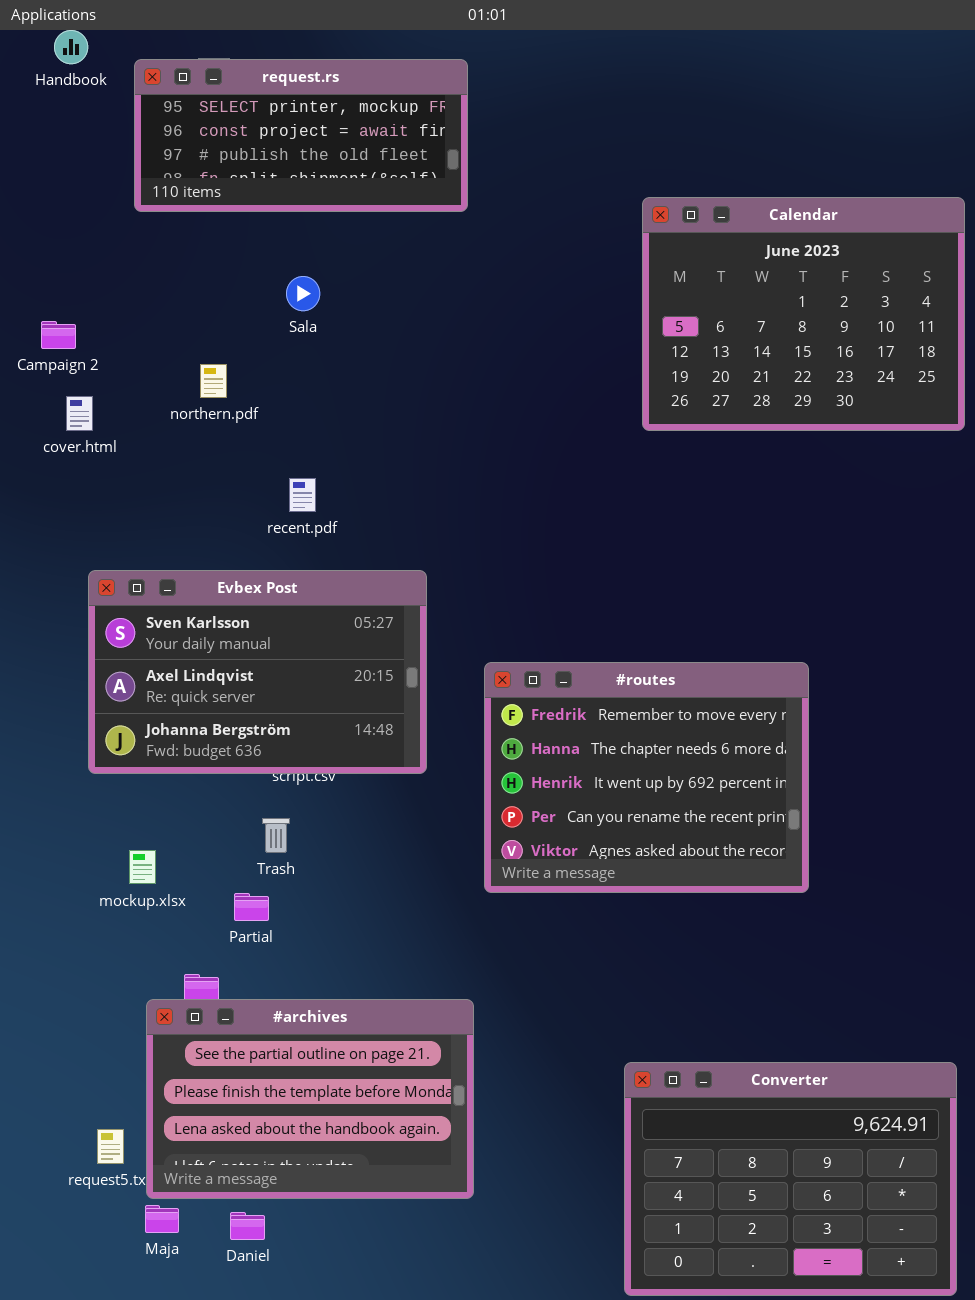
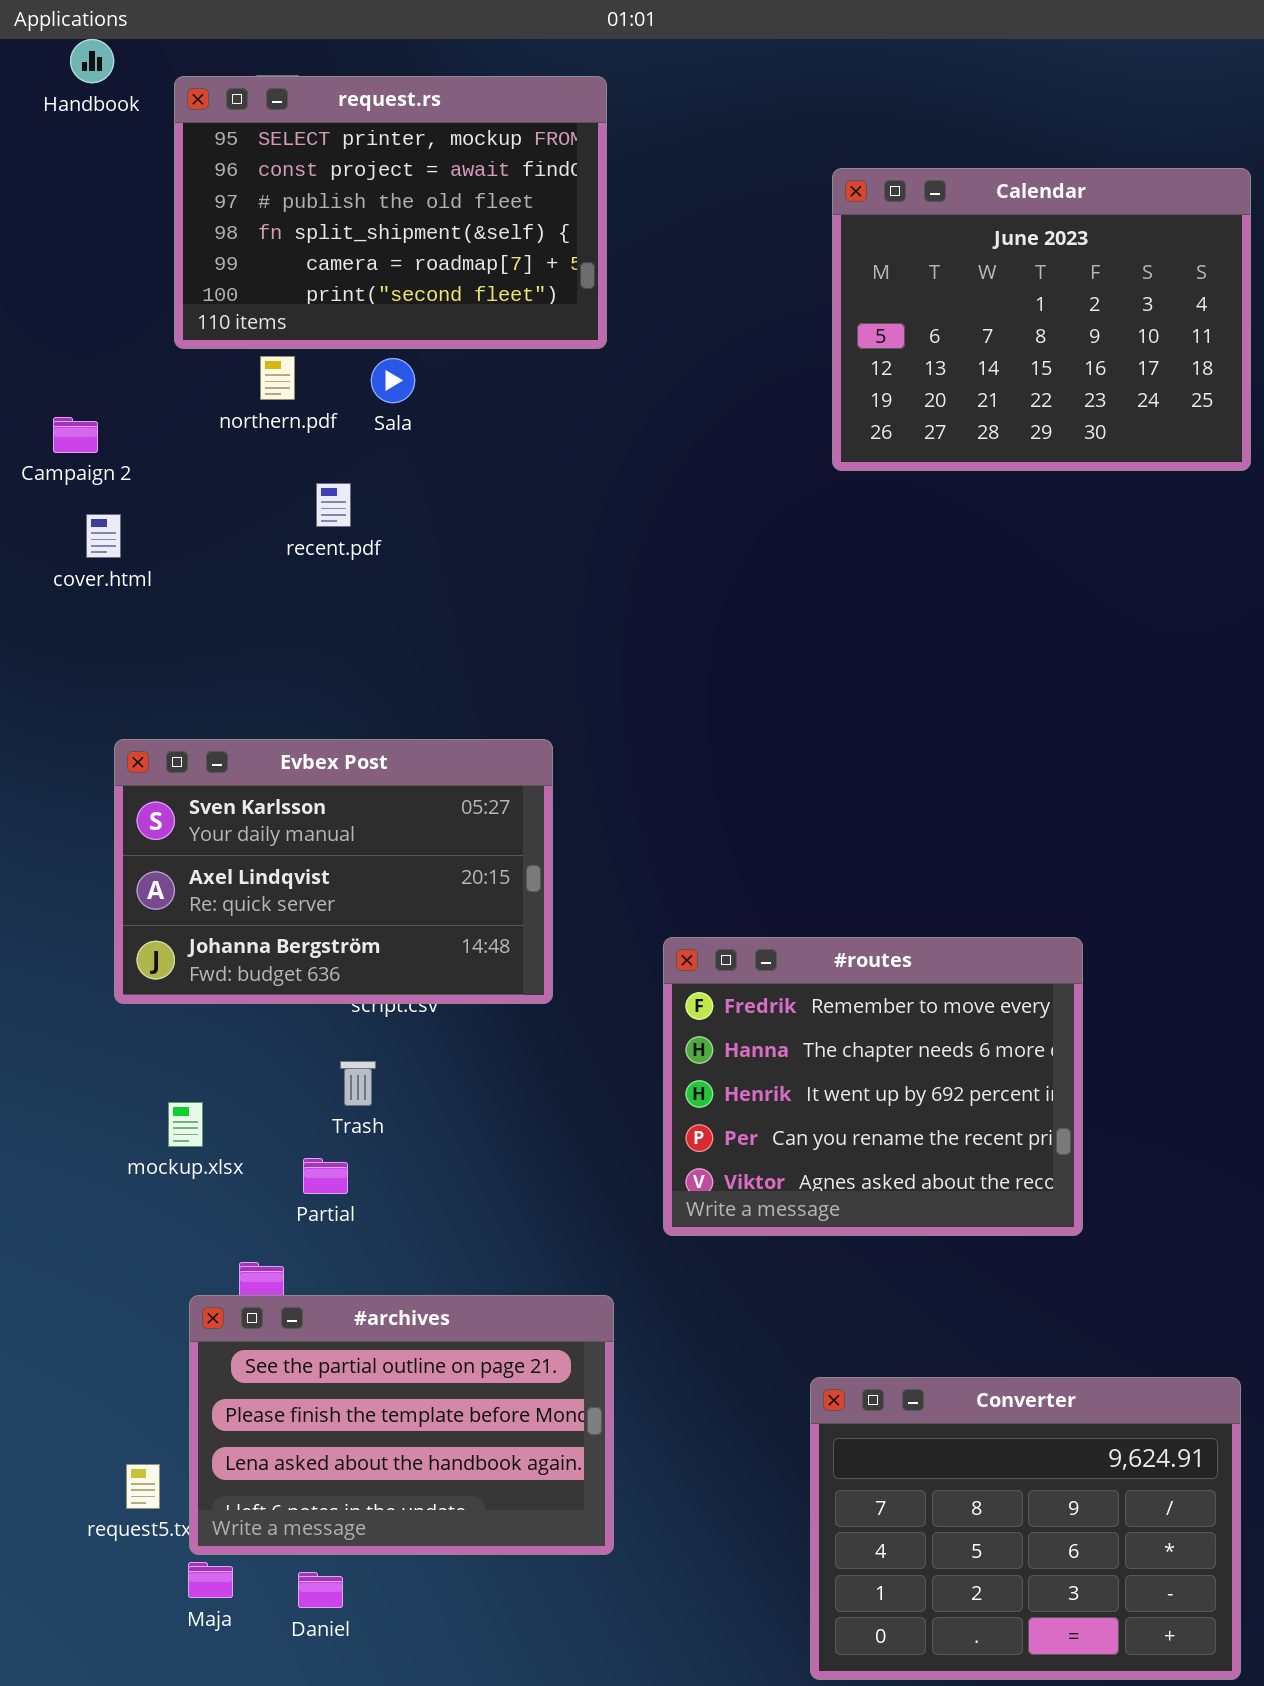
request.rs: [134,59,468,212] -> [174,76,607,349], resized
Calendar: [642,197,965,431] -> [832,168,1251,471], moved
northern.pdf: [200,364,227,398] -> [260,356,295,400], moved
recent.pdf: [289,478,316,512] -> [316,483,351,527], moved
#routes: [484,662,809,893] -> [663,937,1083,1236], moved

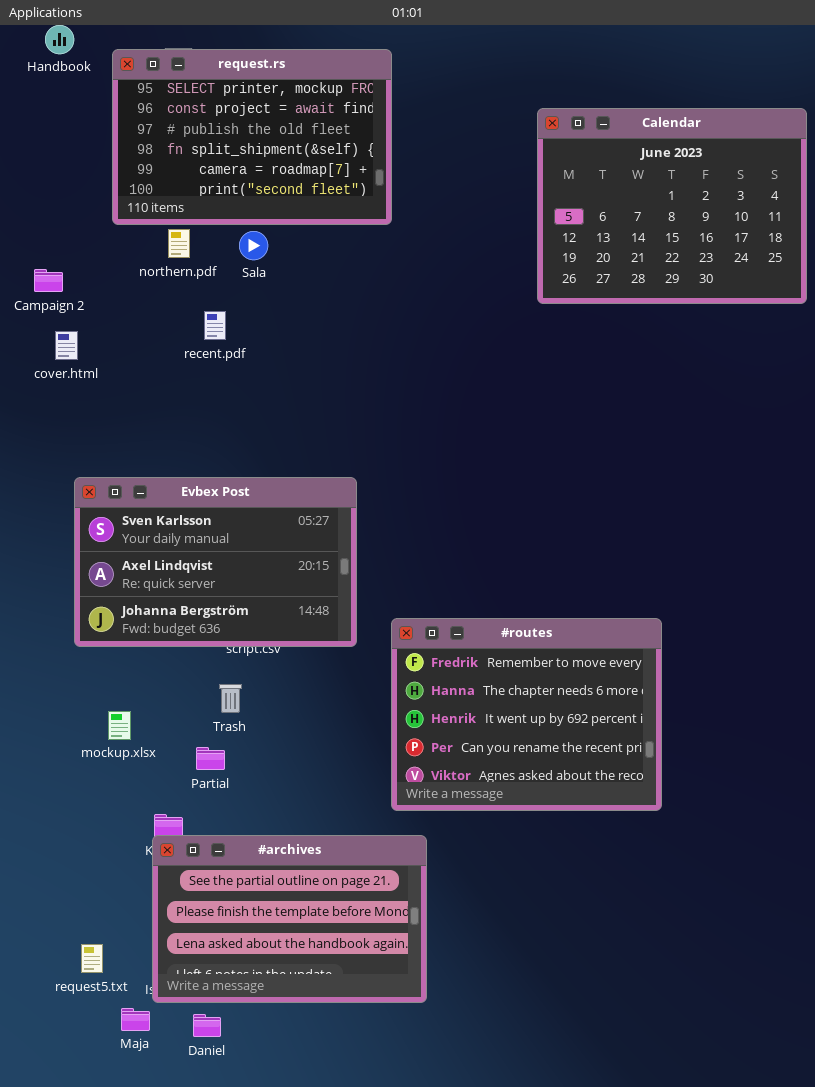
#routes: [663,937,1083,1236] -> [391,618,662,811], moved
#archives: [189,1295,614,1555] -> [152,835,427,1003], moved
Converter: [810,1377,1241,1680] -> none, closed

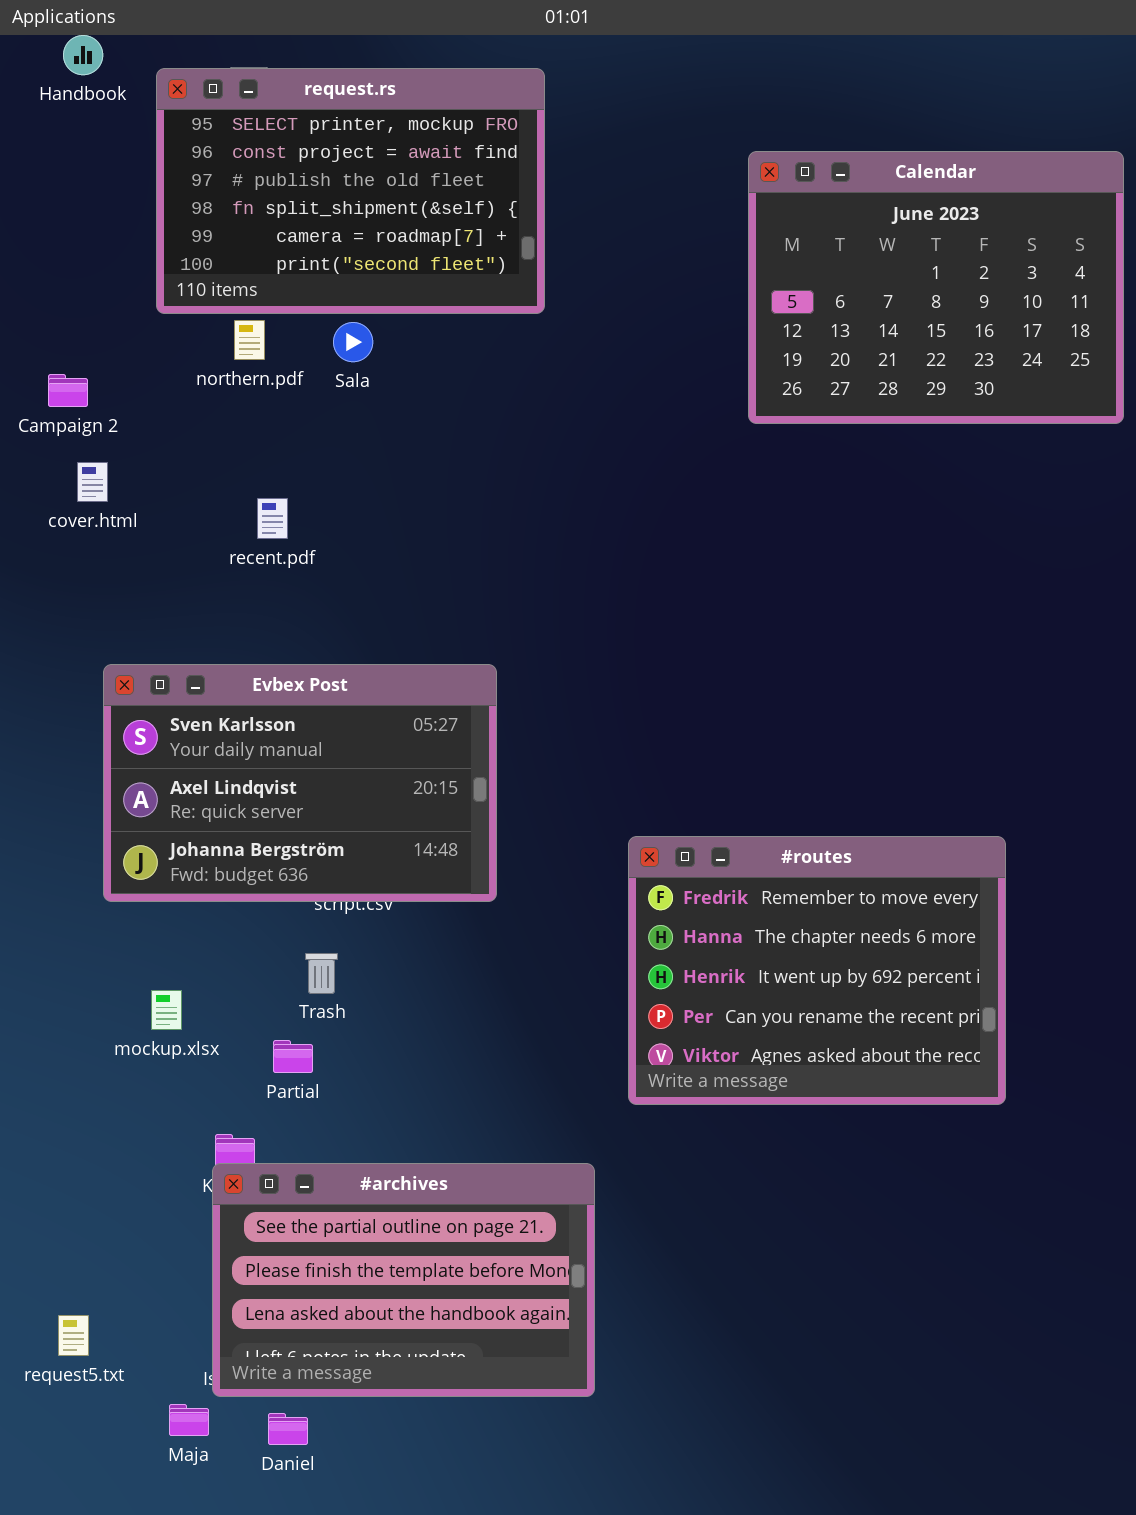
recent.pdf: [204,311,226,340] -> [257,498,288,539], moved
#routes: [391,618,662,811] -> [628,836,1006,1105], moved
request5.txt: [81,944,103,973] -> [58,1315,89,1356], moved

